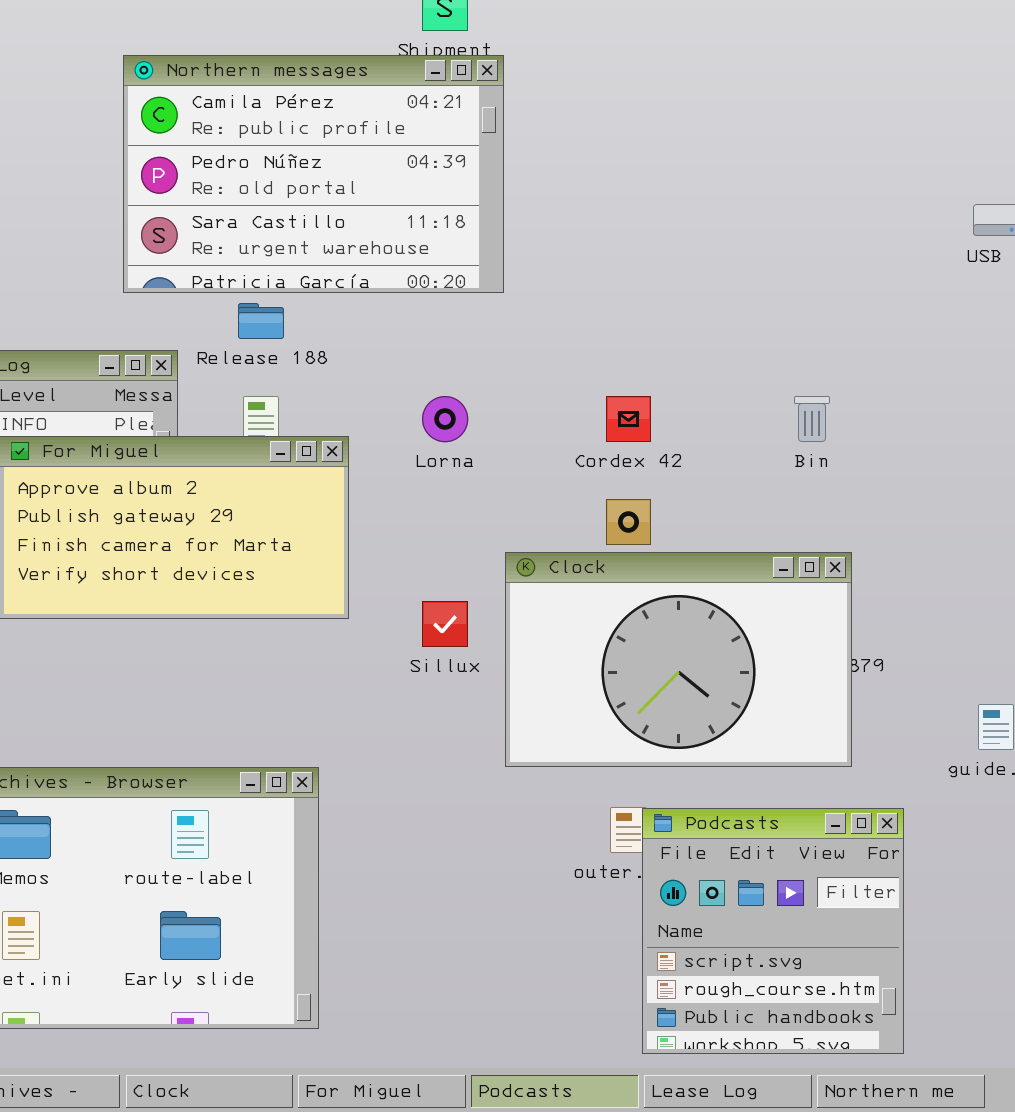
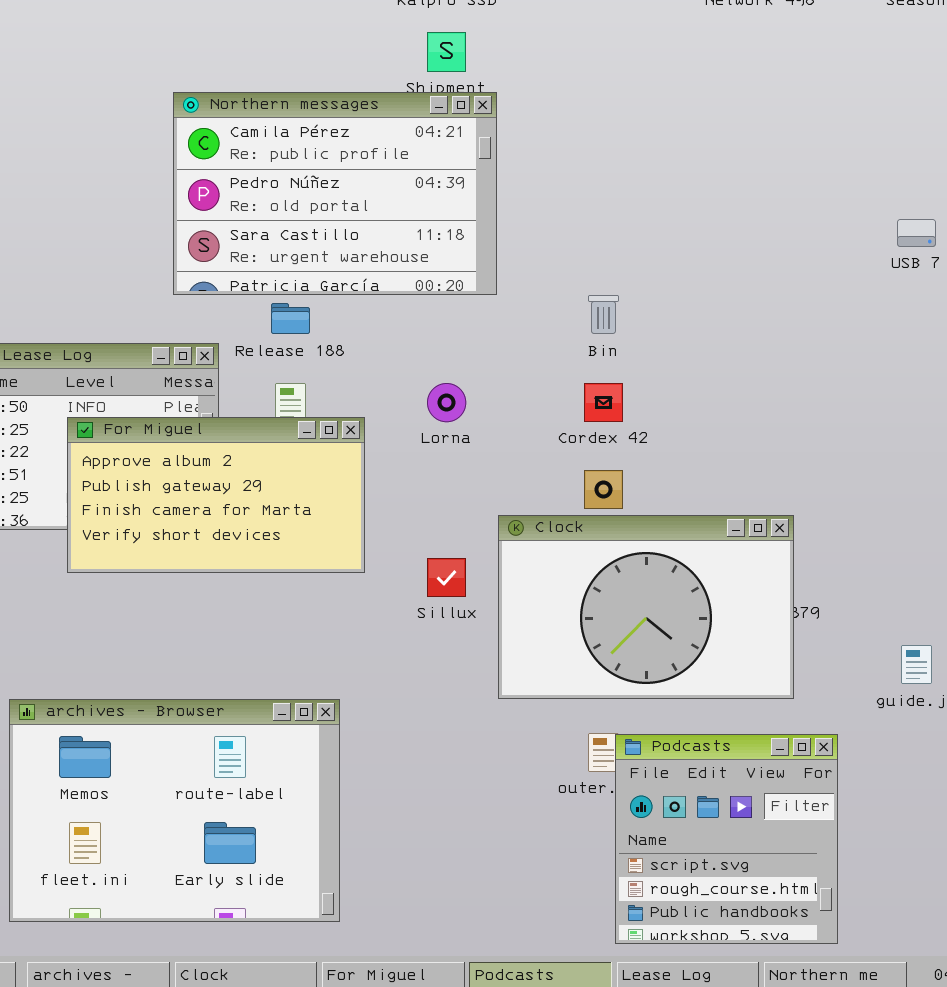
Bin: [794,396,830,442] -> [588,295,619,334], moved

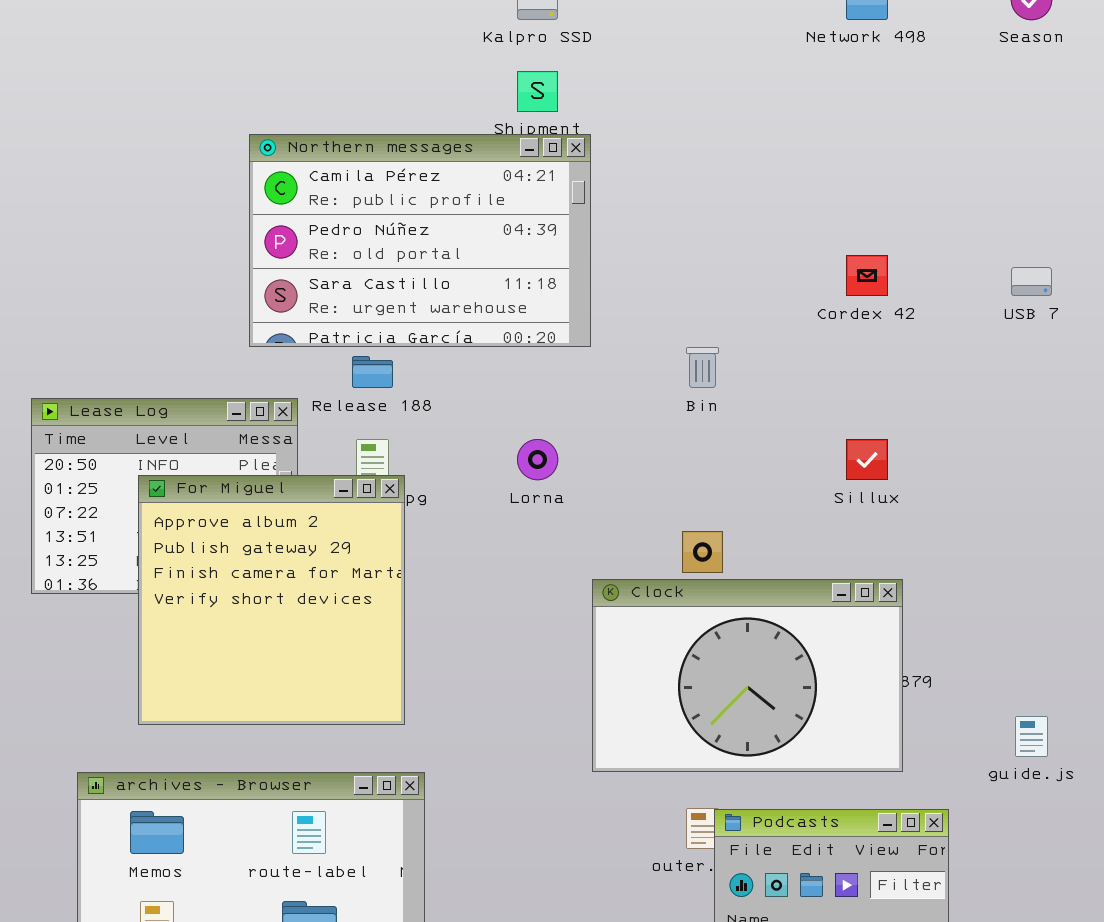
Cordex 42: [584,383,623,422] -> [846,255,888,296], moved
For Miguel: [67,417,365,573] -> [138,475,405,725], resized
Sillux: [427,558,466,597] -> [846,439,888,480], moved

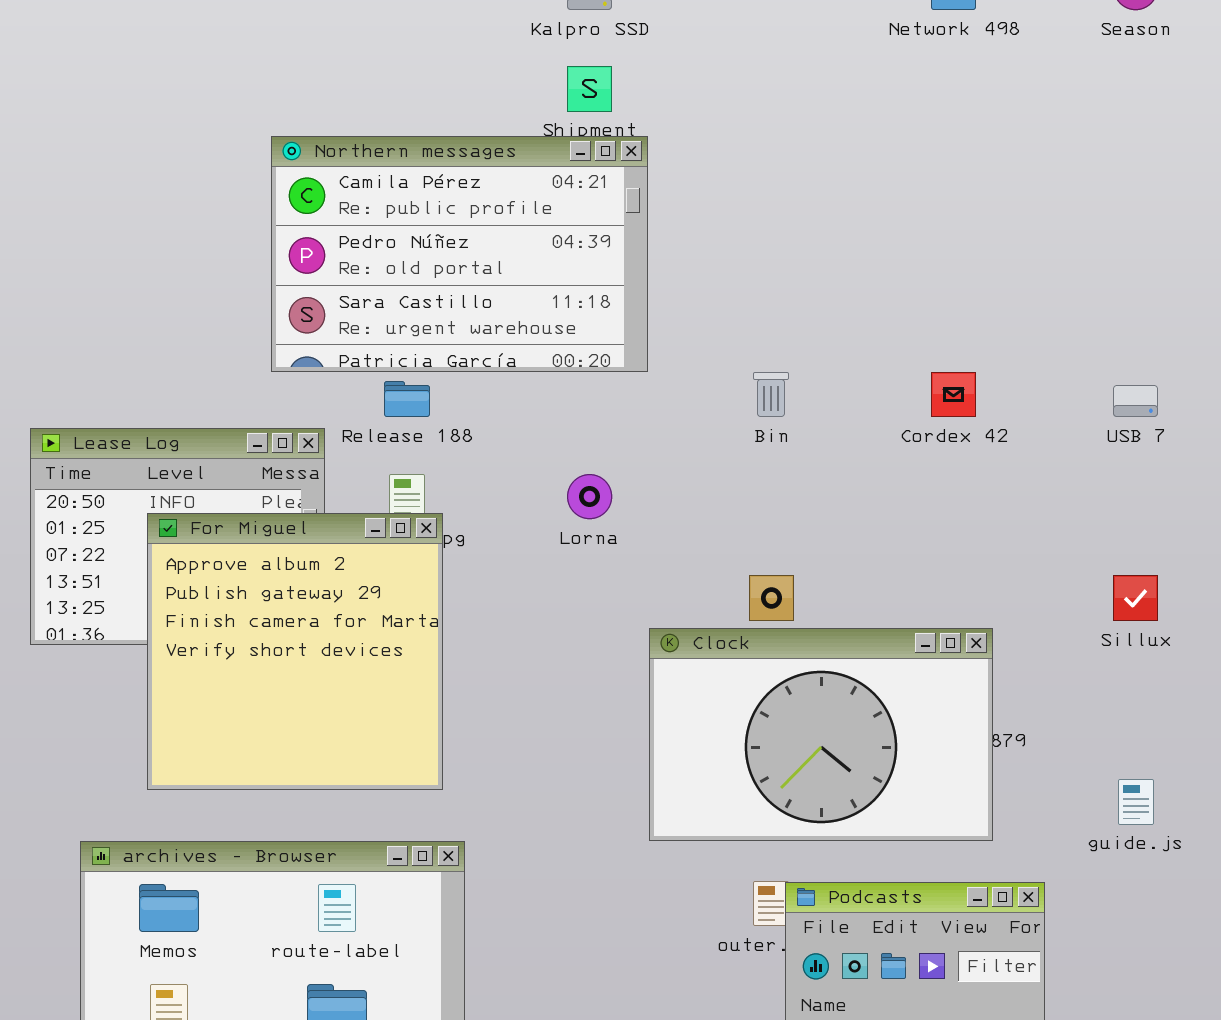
Cordex 42: [846,255,888,296] -> [931,372,976,417], moved
USB 7: [1011,267,1052,296] -> [1113,385,1158,417], moved
Sillux: [846,439,888,480] -> [1113,575,1158,621], moved

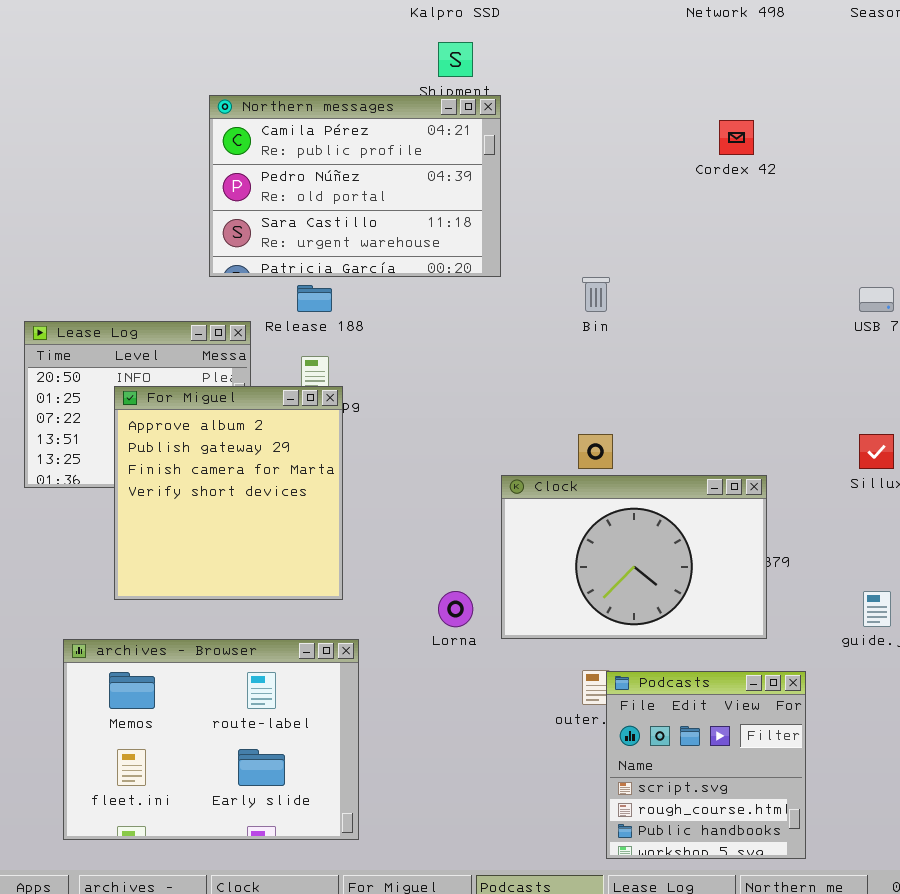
Cordex 42: [931,372,976,417] -> [719,120,754,155], moved
Lorna: [567,474,612,519] -> [438,591,473,627], moved

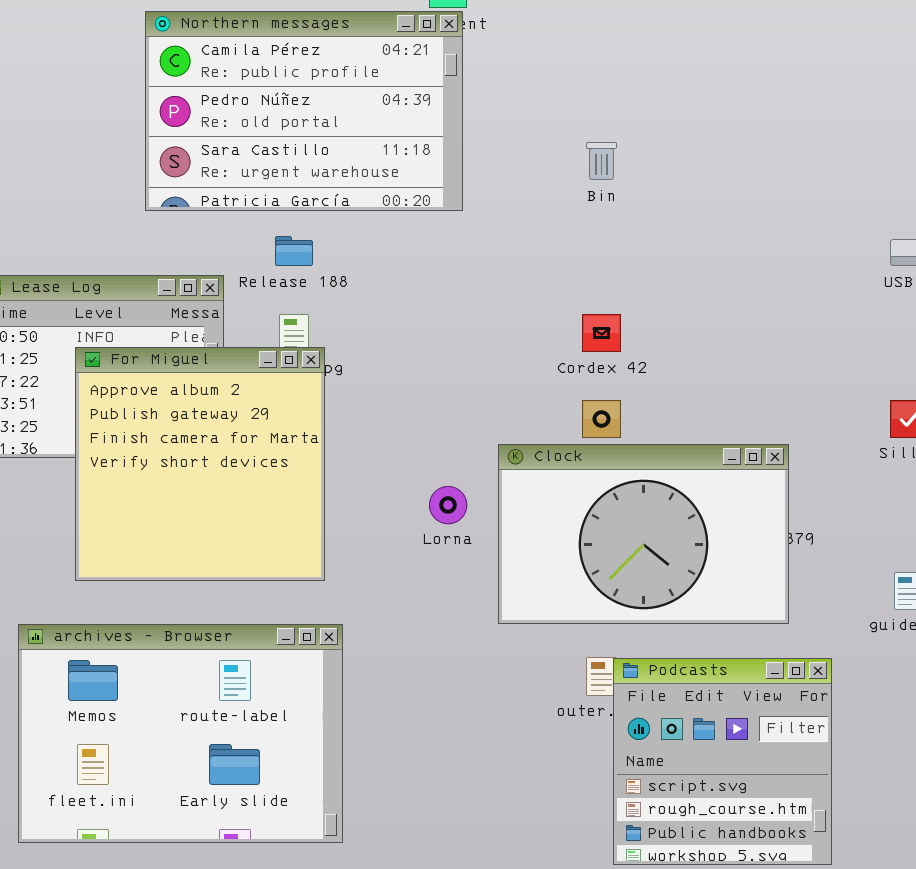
Northern messages: [209,95,501,277] -> [145,11,463,211], moved
Cordex 42: [719,120,754,155] -> [582,314,621,352], moved
Bin: [582,277,610,312] -> [586,142,617,180], moved
Lorna: [438,591,473,627] -> [429,486,467,524], moved

